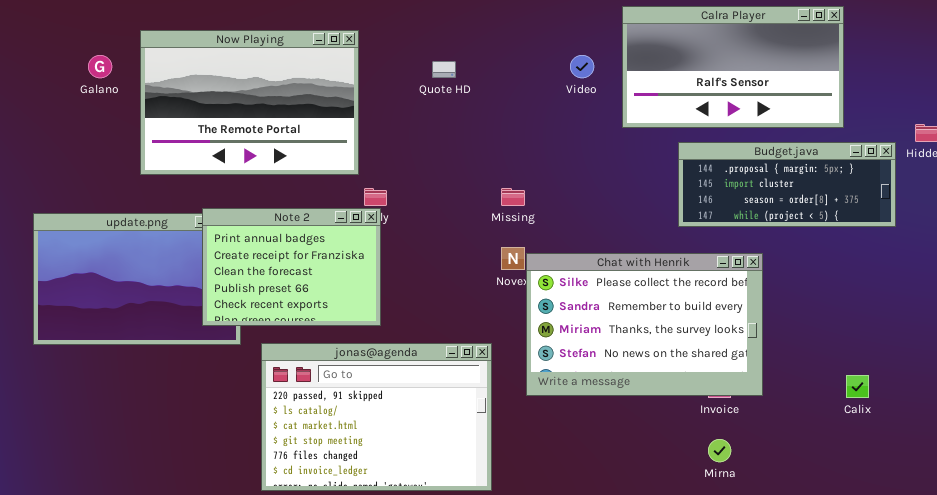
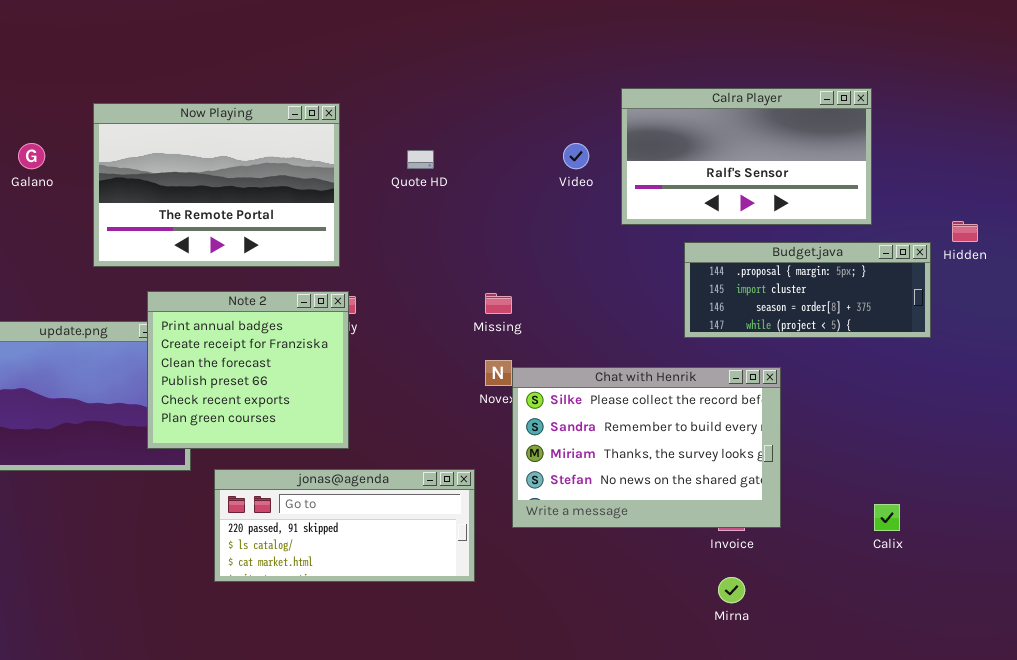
Now Playing: [140,30,359,175] -> [93,103,340,267], moved
Note 2: [202,208,381,326] -> [147,291,349,449], resized
jonas@agenda: [261,343,492,491] -> [214,469,475,582], resized

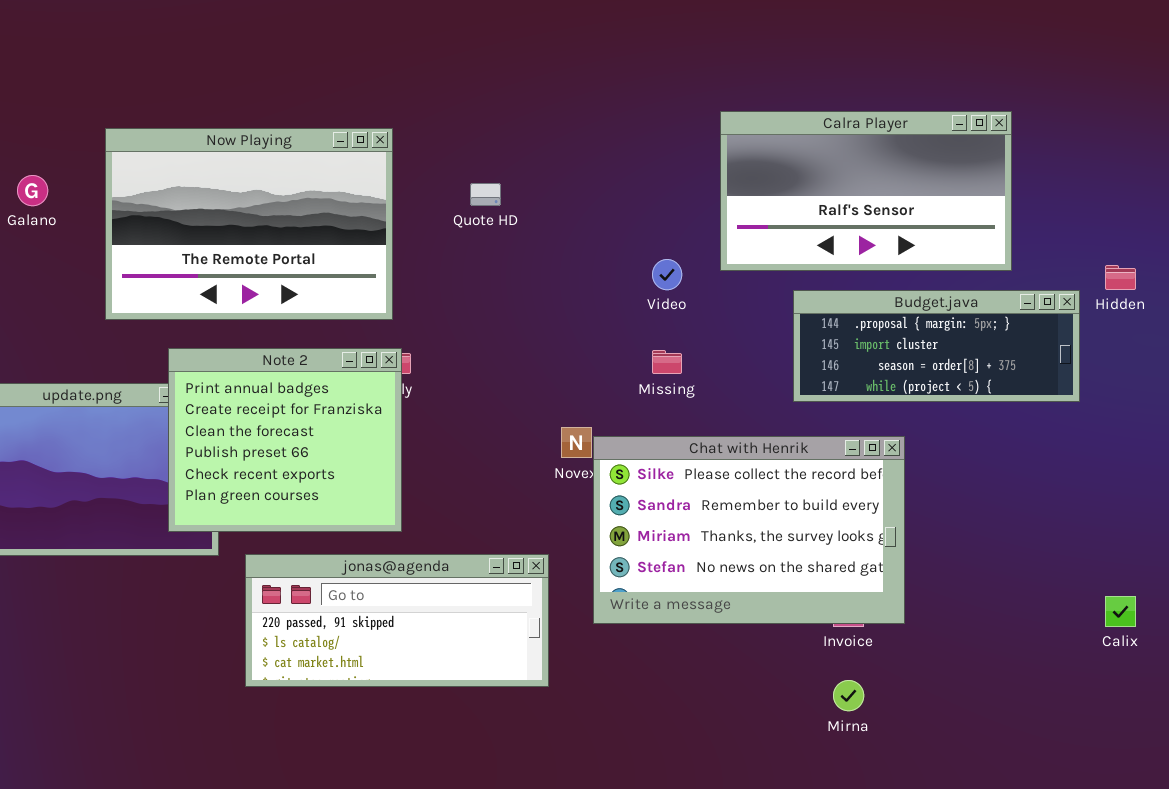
Video: [563,143,589,169] -> [652,259,682,290], moved
Missing: [485,293,512,314] -> [652,350,682,374], moved
Calix: [874,504,900,531] -> [1105,596,1136,627], moved

